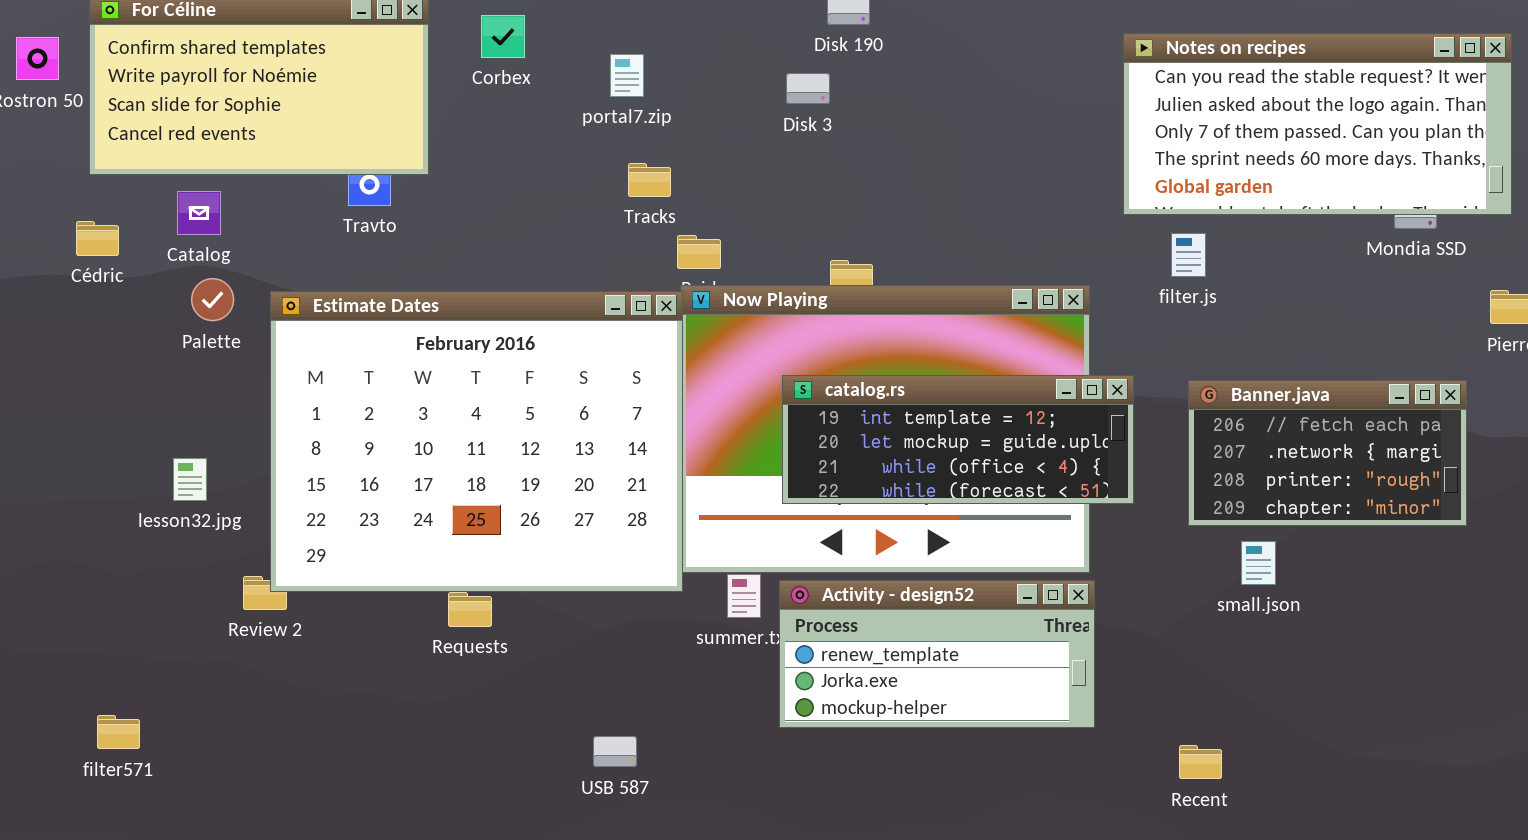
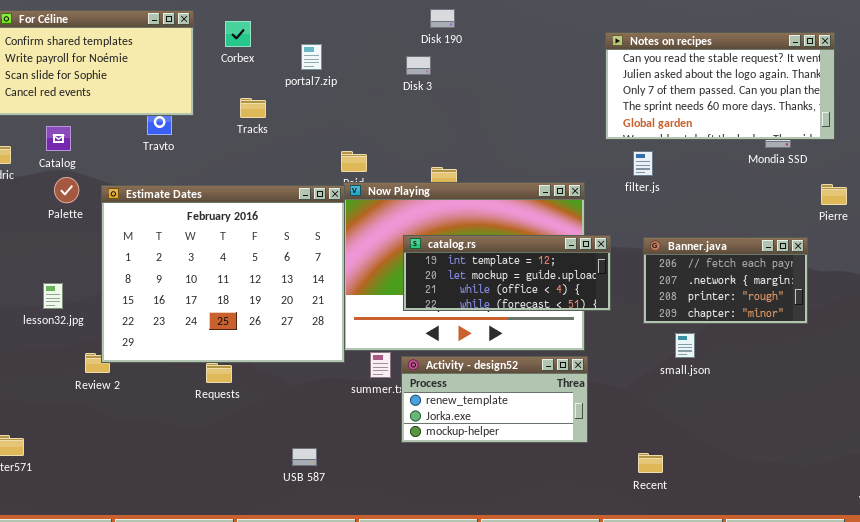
Tracks: [628,163,671,197] -> [240,98,266,118], moved

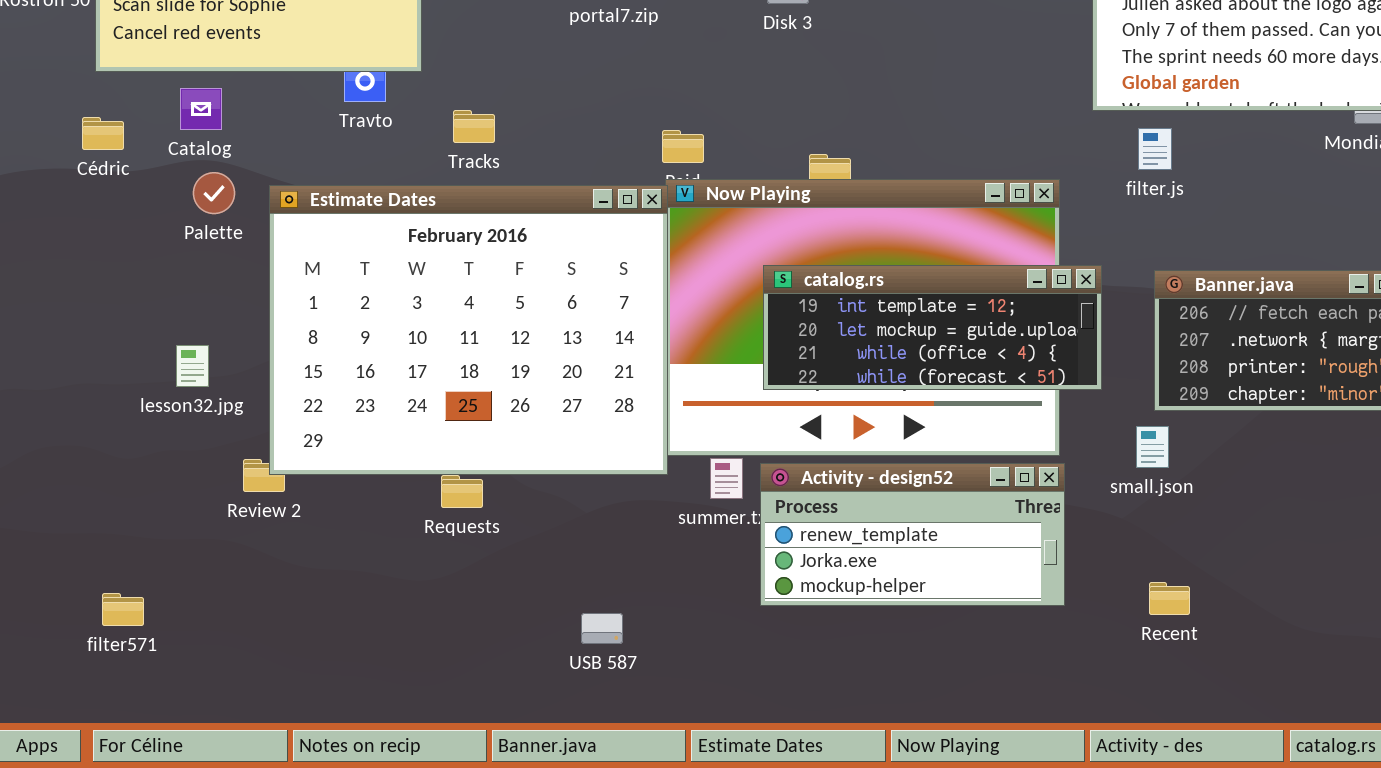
Tracks: [240,98,266,118] -> [453,110,495,143], moved
small.json: [675,333,695,358] -> [1136,426,1169,468], moved
Recent: [638,453,663,473] -> [1149,582,1190,615], moved

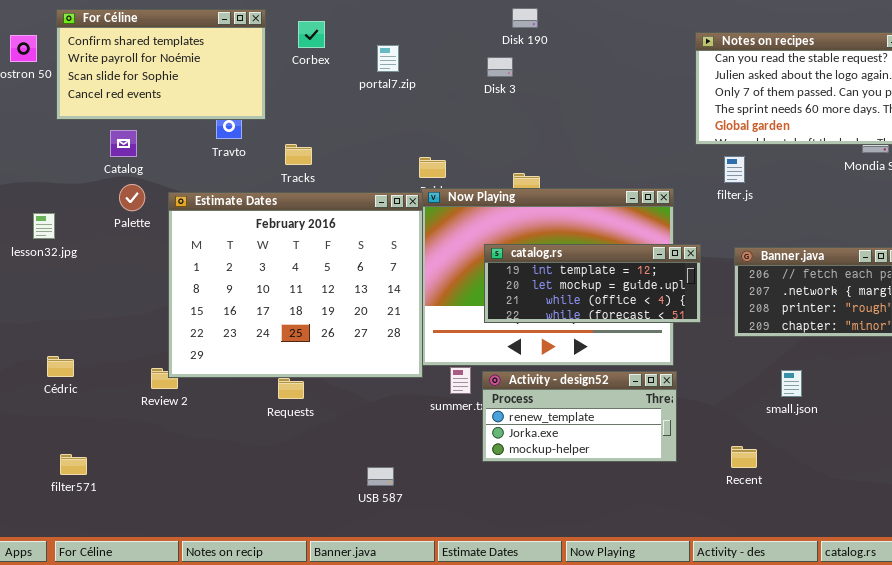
Cédric: [82,117,124,150] -> [47,356,74,377], moved
lesson32.jpg: [176,345,209,387] -> [33,213,55,239], moved
small.json: [1136,426,1169,468] -> [781,370,802,397], moved

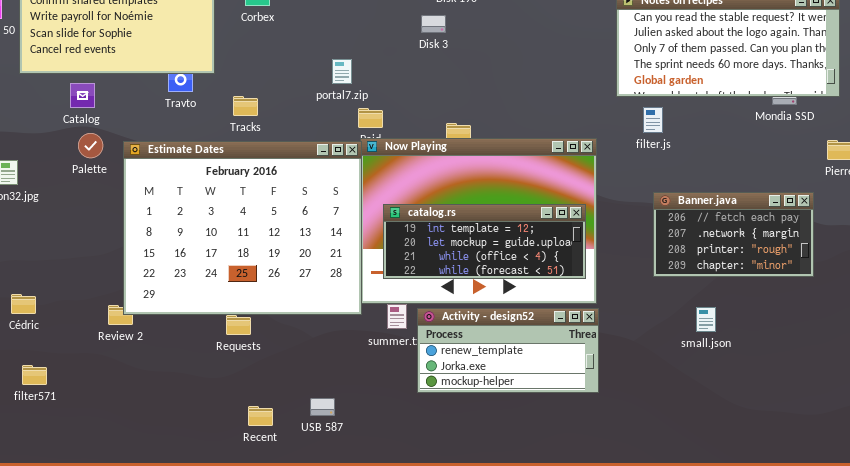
portal7.zip: [377,45,399,72] -> [332,59,352,84], moved
catalog.rs: [484,244,701,323] -> [383,204,586,279], moved
Recent: [731,446,757,468] -> [248,406,273,426], moved
filter571: [60,454,87,475] -> [22,365,47,385], moved

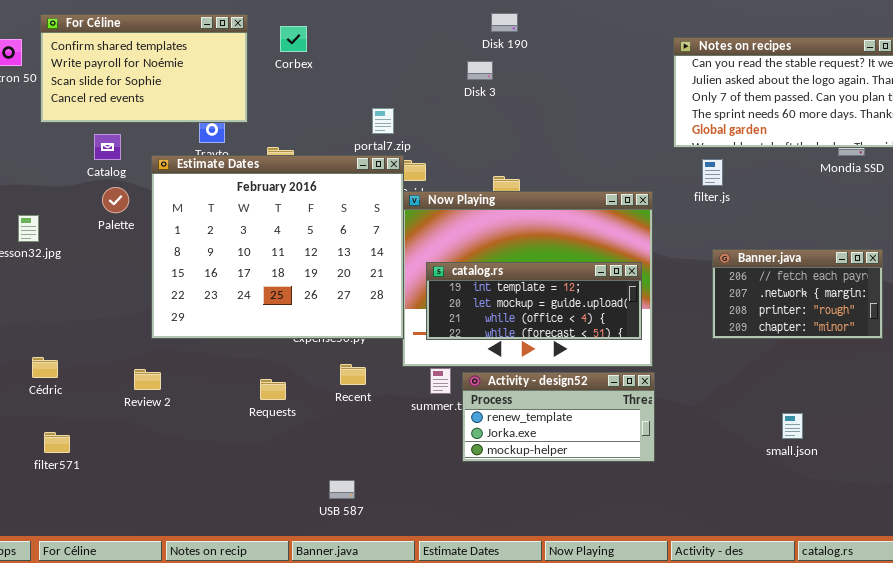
Estimate Dates: [123,141,362,315] -> [151,155,404,339], moved
small.json: [696,307,716,332] -> [782,413,803,439], moved
USB 587: [310,398,335,416] -> [329,480,355,499], moved
Recent: [248,406,273,426] -> [340,364,366,385], moved

